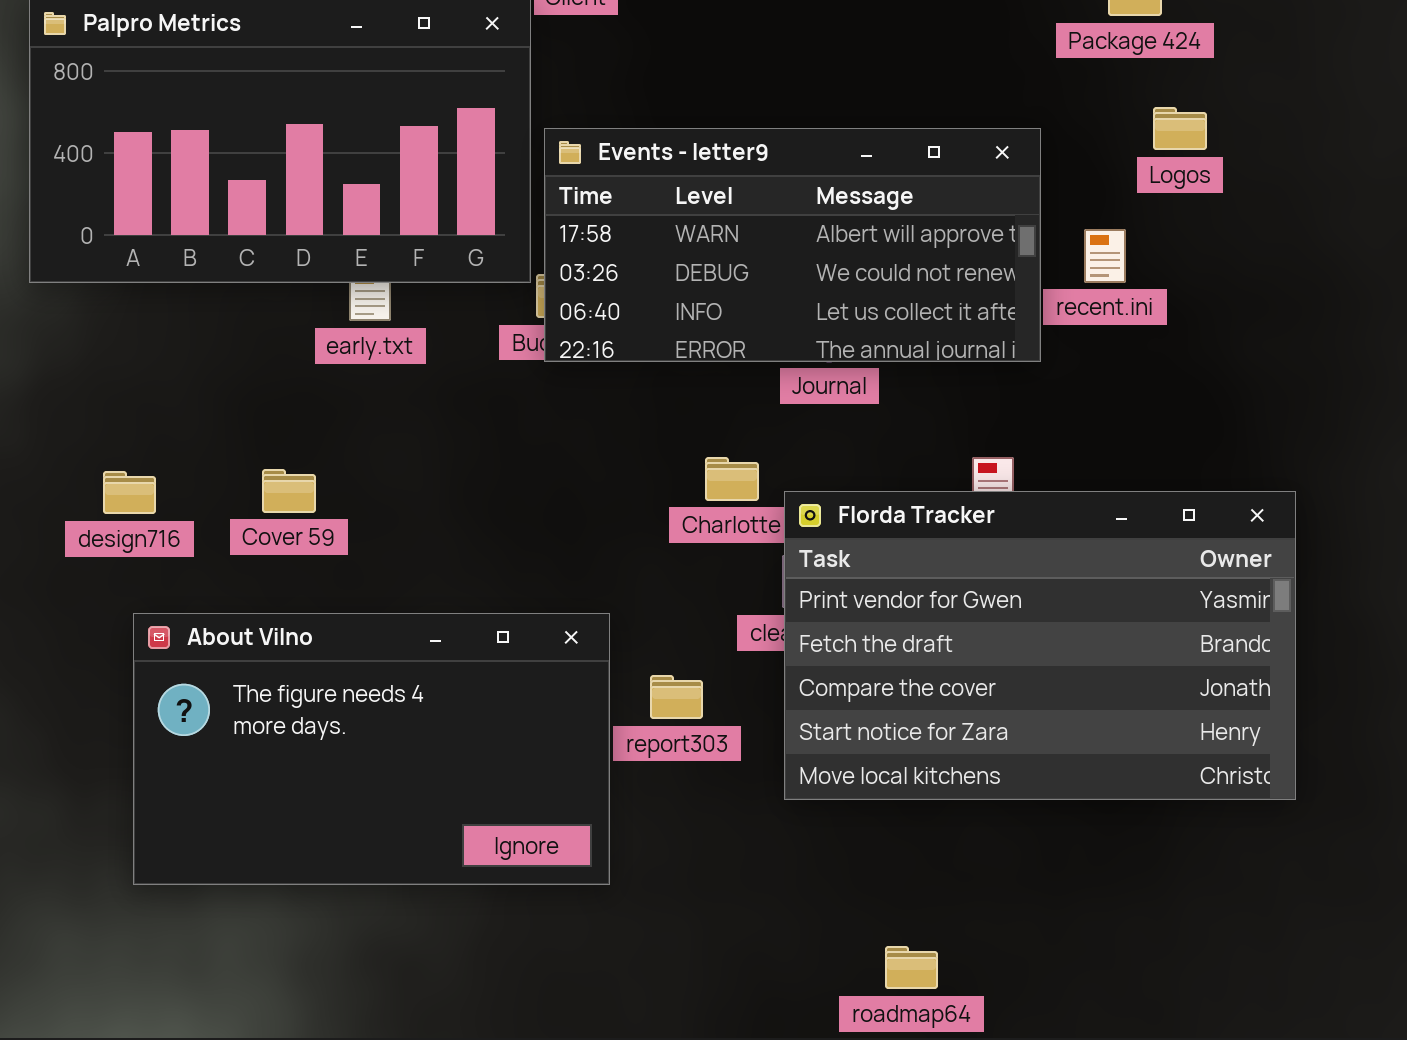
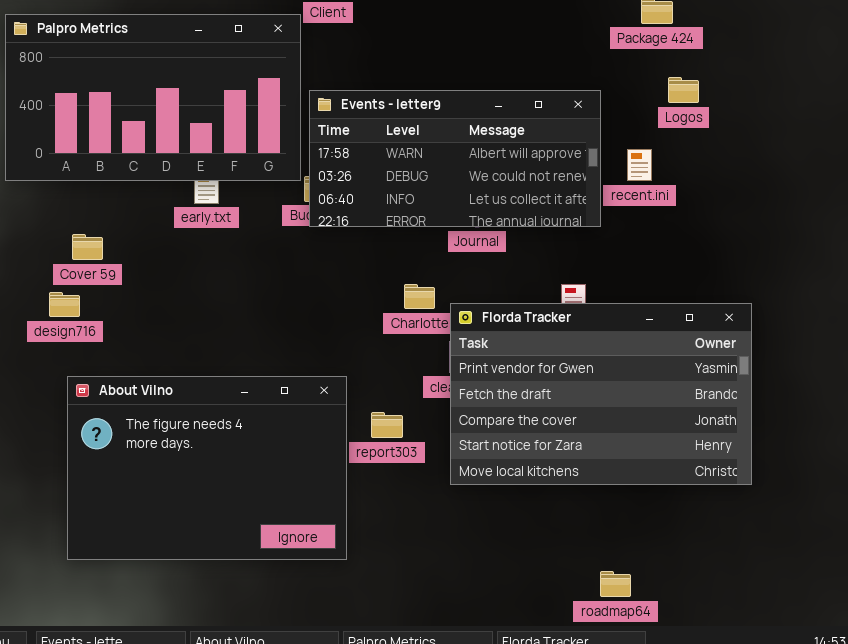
Cover 59: [262,469,316,513] -> [72,234,103,260], moved
About Vilno: [133,613,610,885] -> [67,376,347,560], resized
roadmap64: [885,946,938,989] -> [600,571,631,597], moved

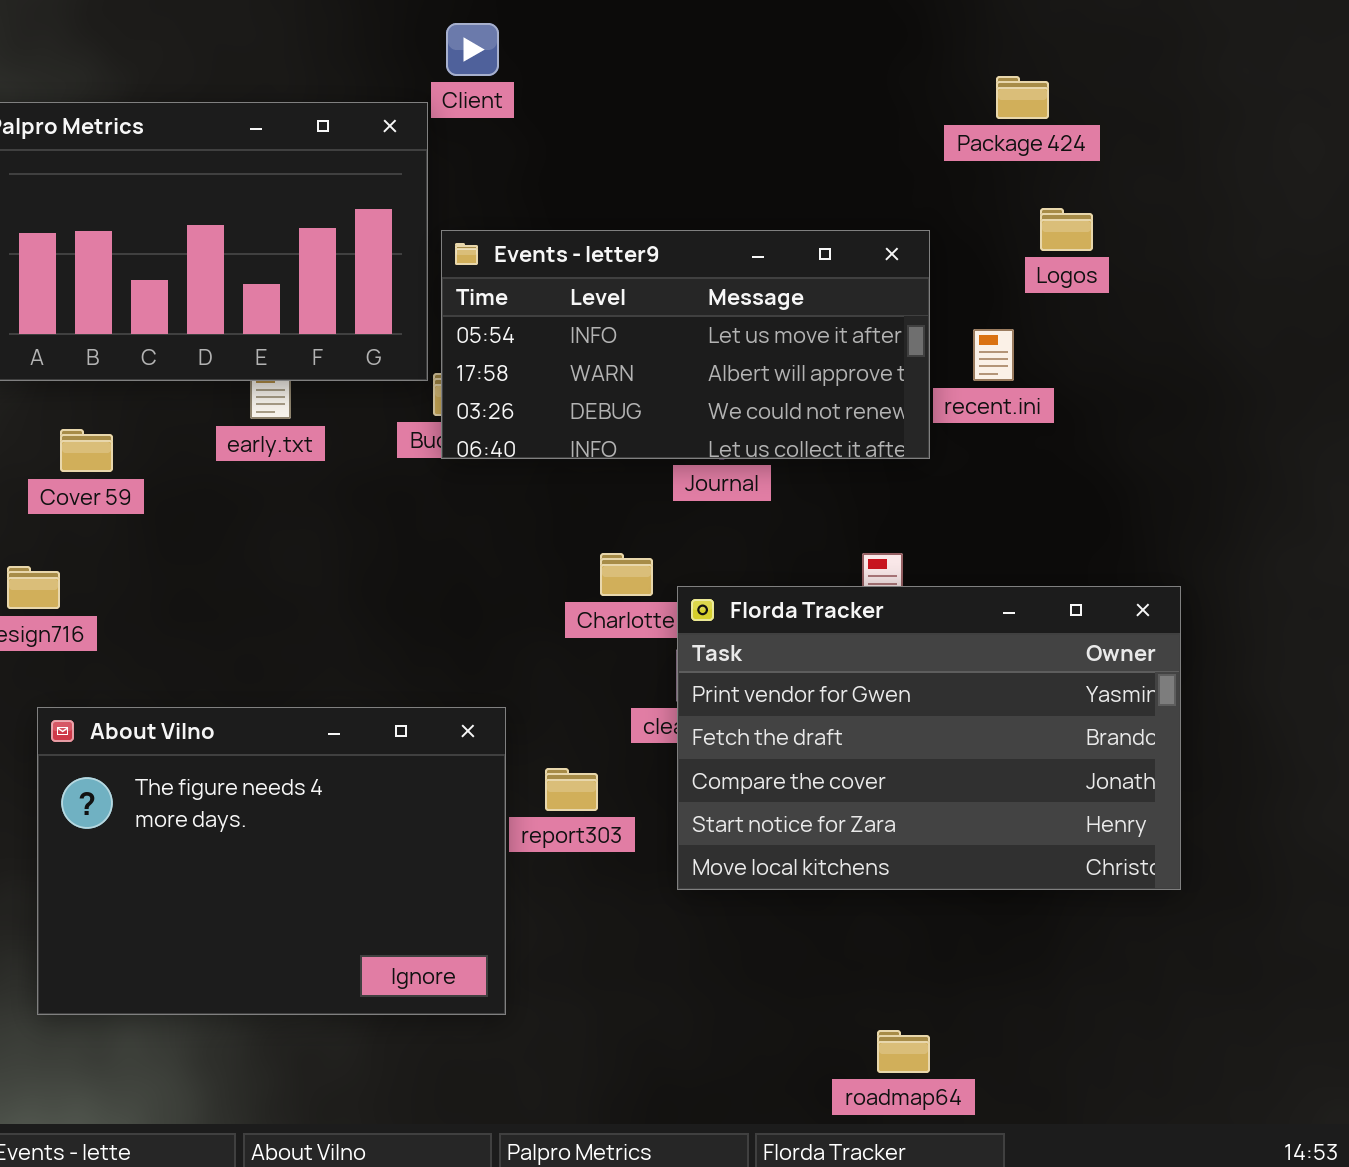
Events - letter9: [309,90,601,227] -> [441,230,930,459], scrolled up 1 row
Cover 59: [72,234,103,260] -> [60,429,113,472], moved
roadmap64: [600,571,631,597] -> [877,1030,930,1073], moved

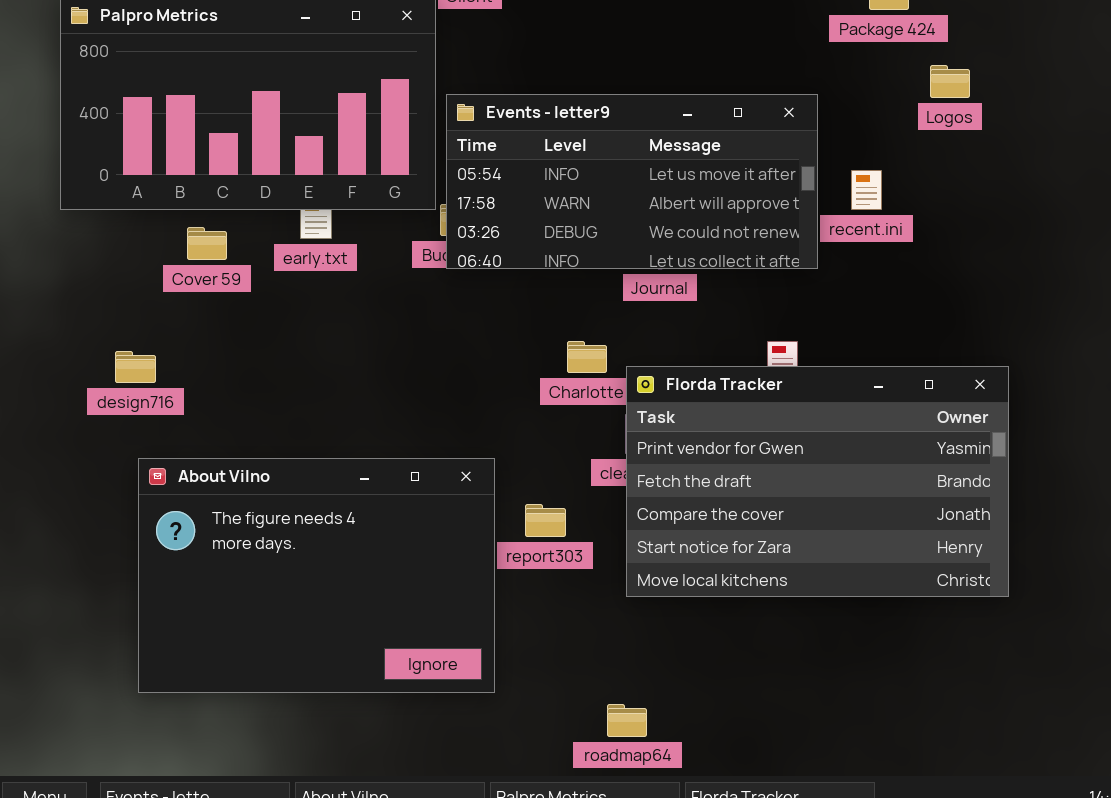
Logos: [1040,208,1093,251] -> [930,65,970,98], moved
Cover 59: [60,429,113,472] -> [187,227,227,260], moved
roadmap64: [877,1030,930,1073] -> [607,704,647,737], moved

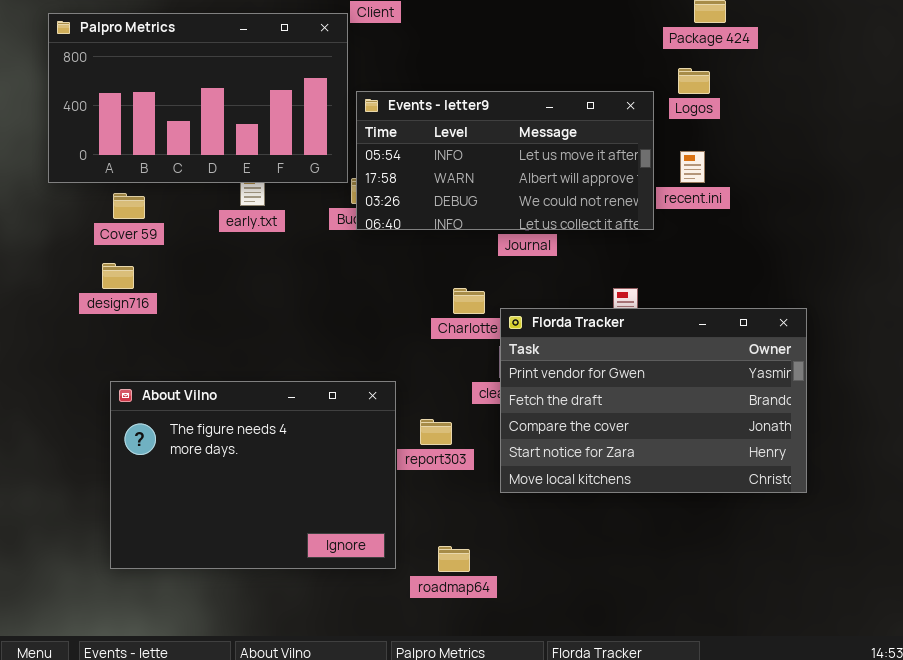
Logos: [930,65,970,98] -> [678,68,710,94], moved
Cover 59: [187,227,227,260] -> [113,193,145,219], moved
design716: [115,351,156,383] -> [102,263,134,289], moved
roadmap64: [607,704,647,737] -> [438,546,470,572], moved

